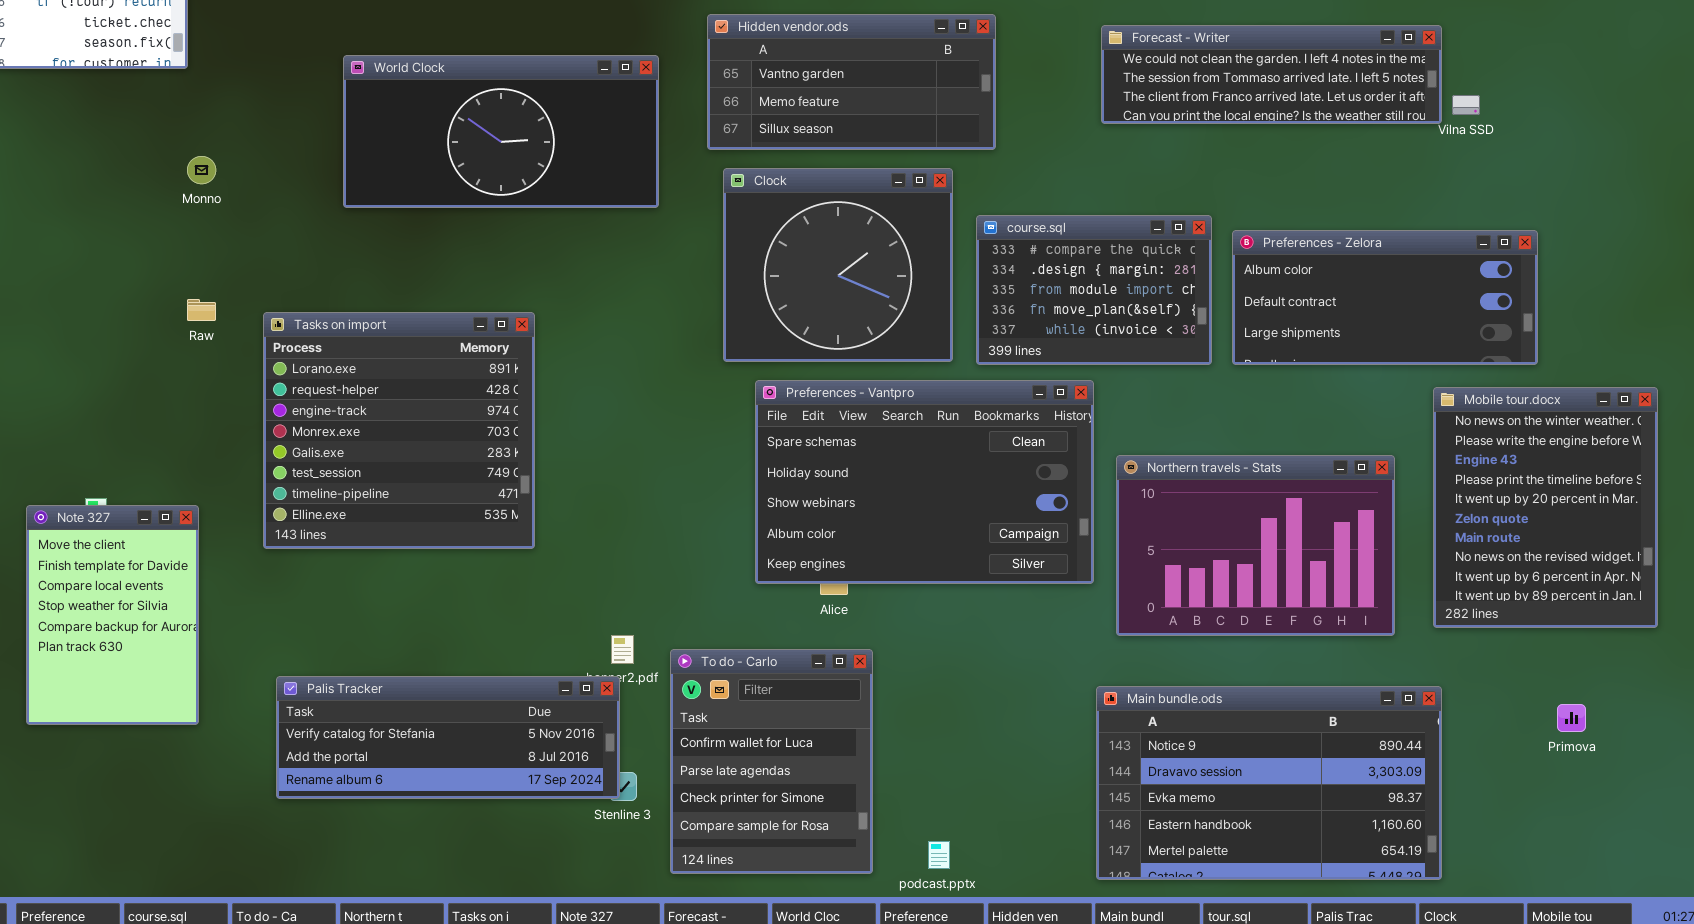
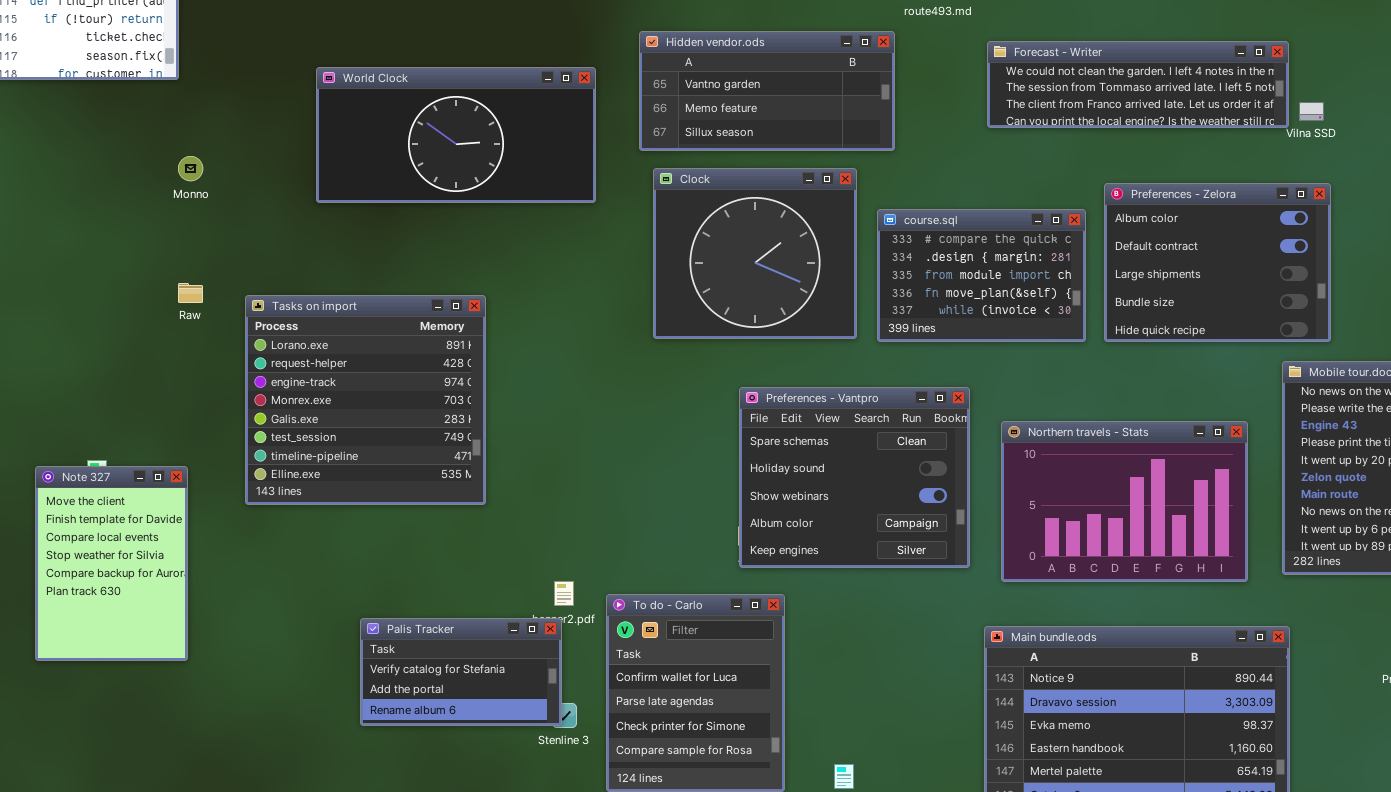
Preferences - Zelora: [1232,230,1538,365] -> [1104,183,1331,342], resized
Preferences - Vantpro: [755,380,1094,584] -> [739,387,970,568], moved, resized
Palis Tracker: [276,676,620,799] -> [360,618,562,726], resized

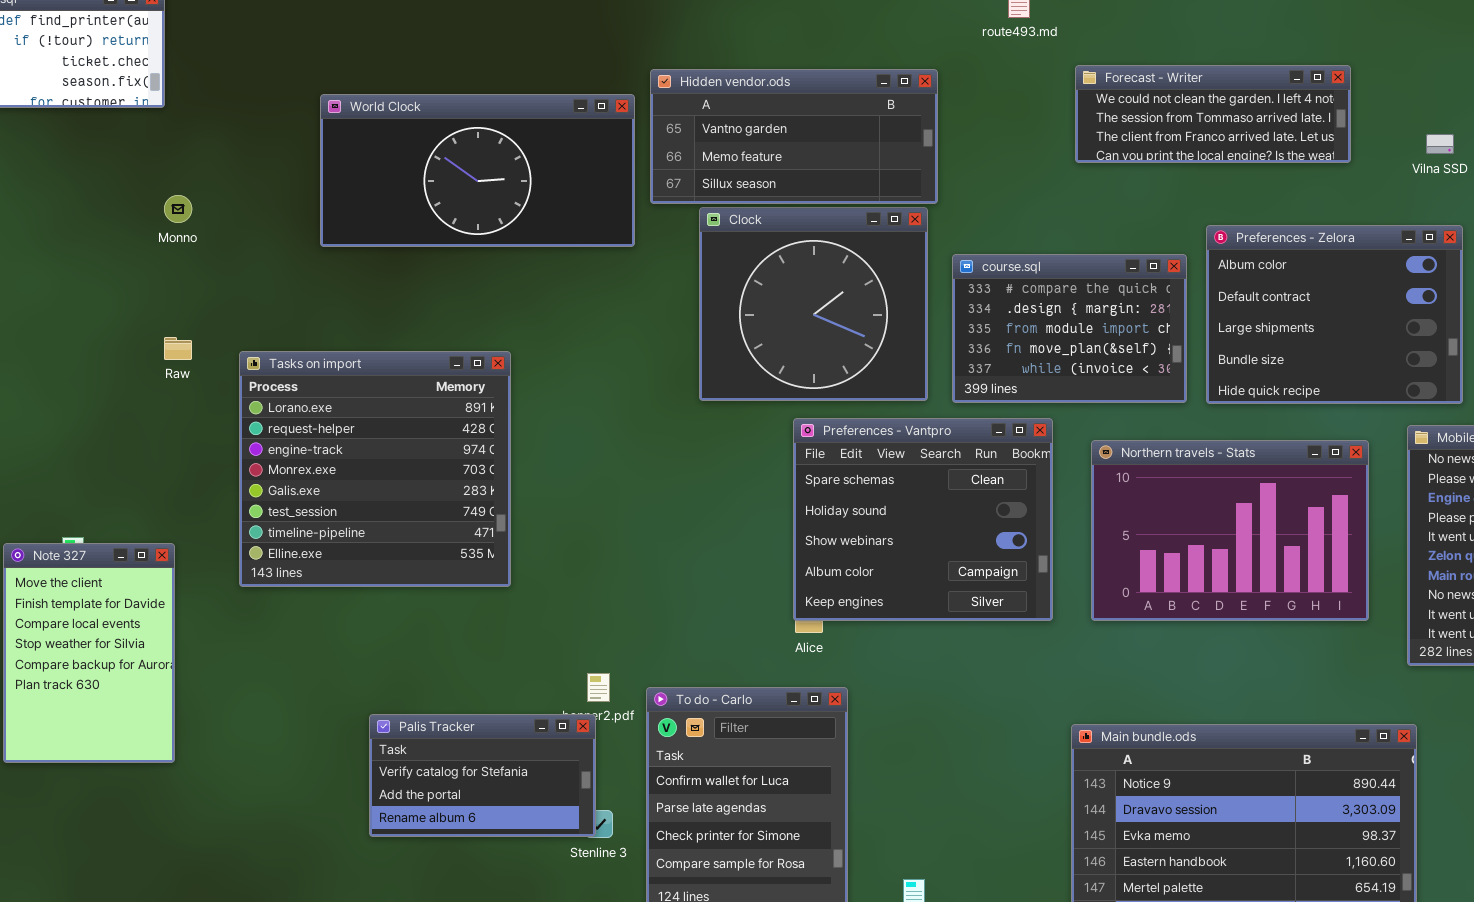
Hidden vendor.ods: [639,31,895,151] -> [650,69,938,204], moved
Forecast - Writer: [987,41,1289,128] -> [1075,65,1351,163], resized
Preferences - Vantpro: [739,387,970,568] -> [793,418,1053,621], moved
Northern travels - Stats: [1001,421,1248,582] -> [1091,440,1369,621], moved

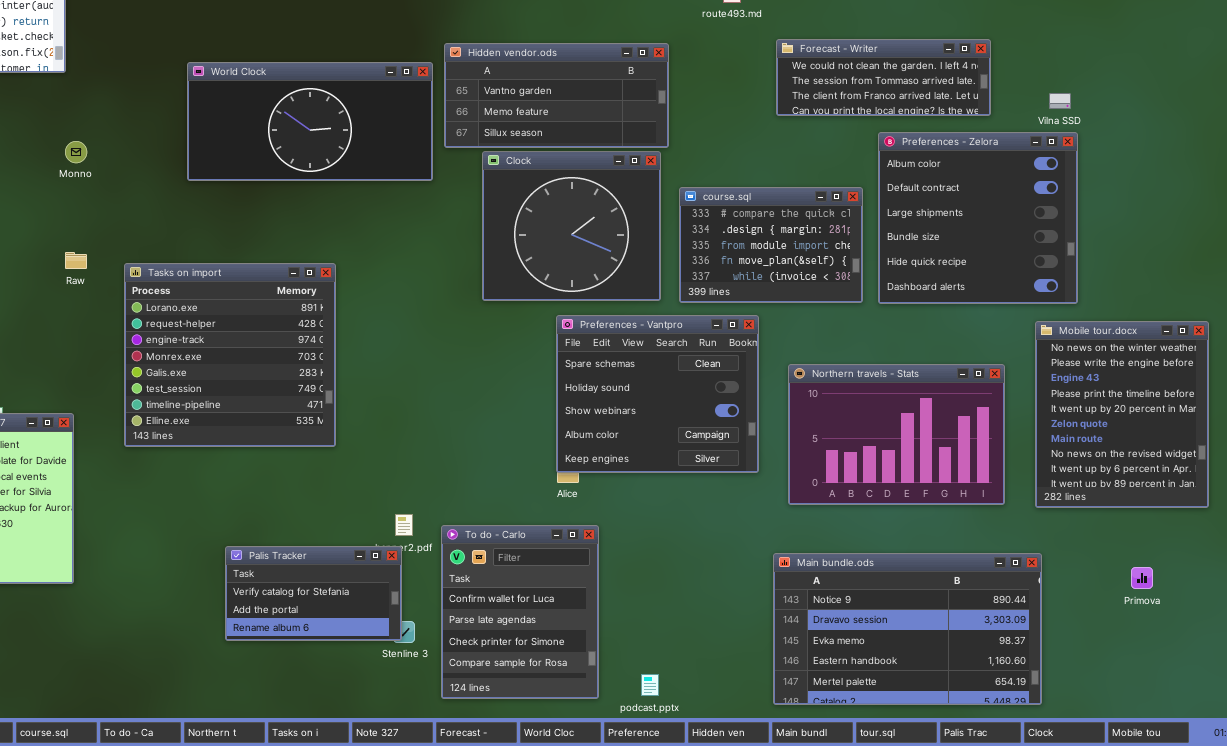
Preferences - Zelora: [1206,225,1463,404] -> [878,132,1078,304], resized
Northern travels - Stats: [1091,440,1369,621] -> [788,364,1005,505], moved

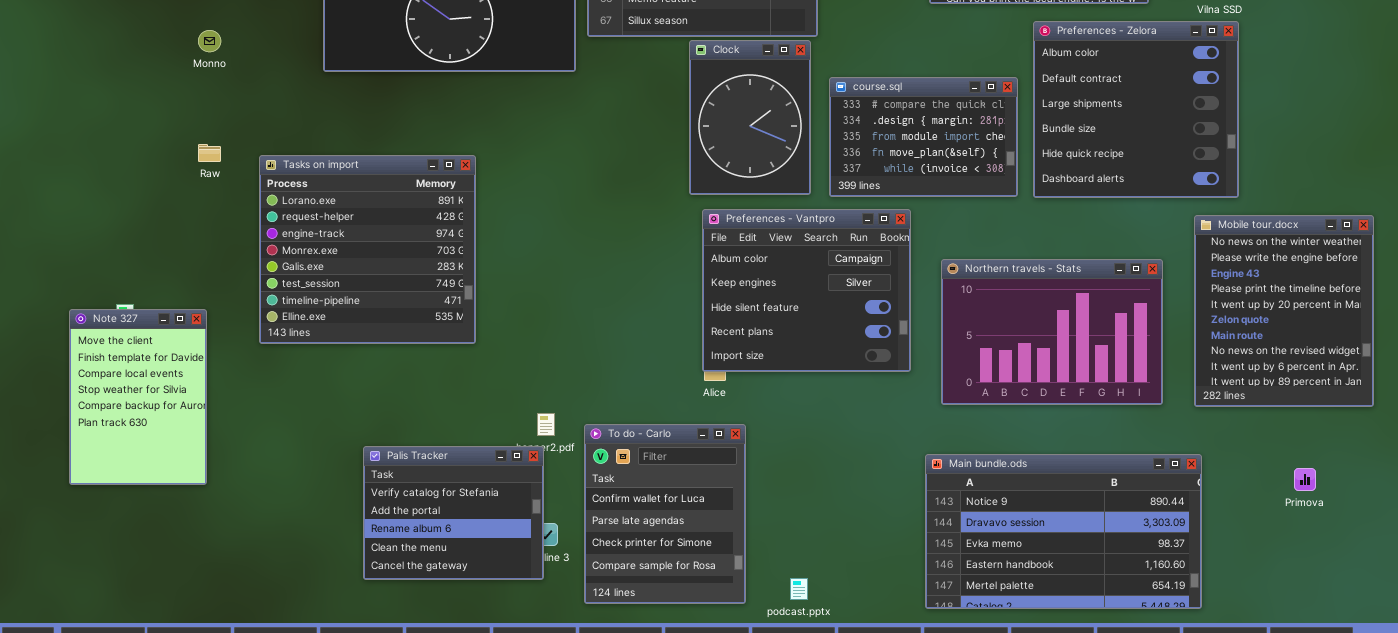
Clock: [482,151,661,301] -> [689,40,811,195], resized
Preferences - Vantpro: [556,315,759,473] -> [702,209,911,372], scrolled down 3 rows
Palis Tracker: [225,546,402,641] -> [363,446,544,580], resized

